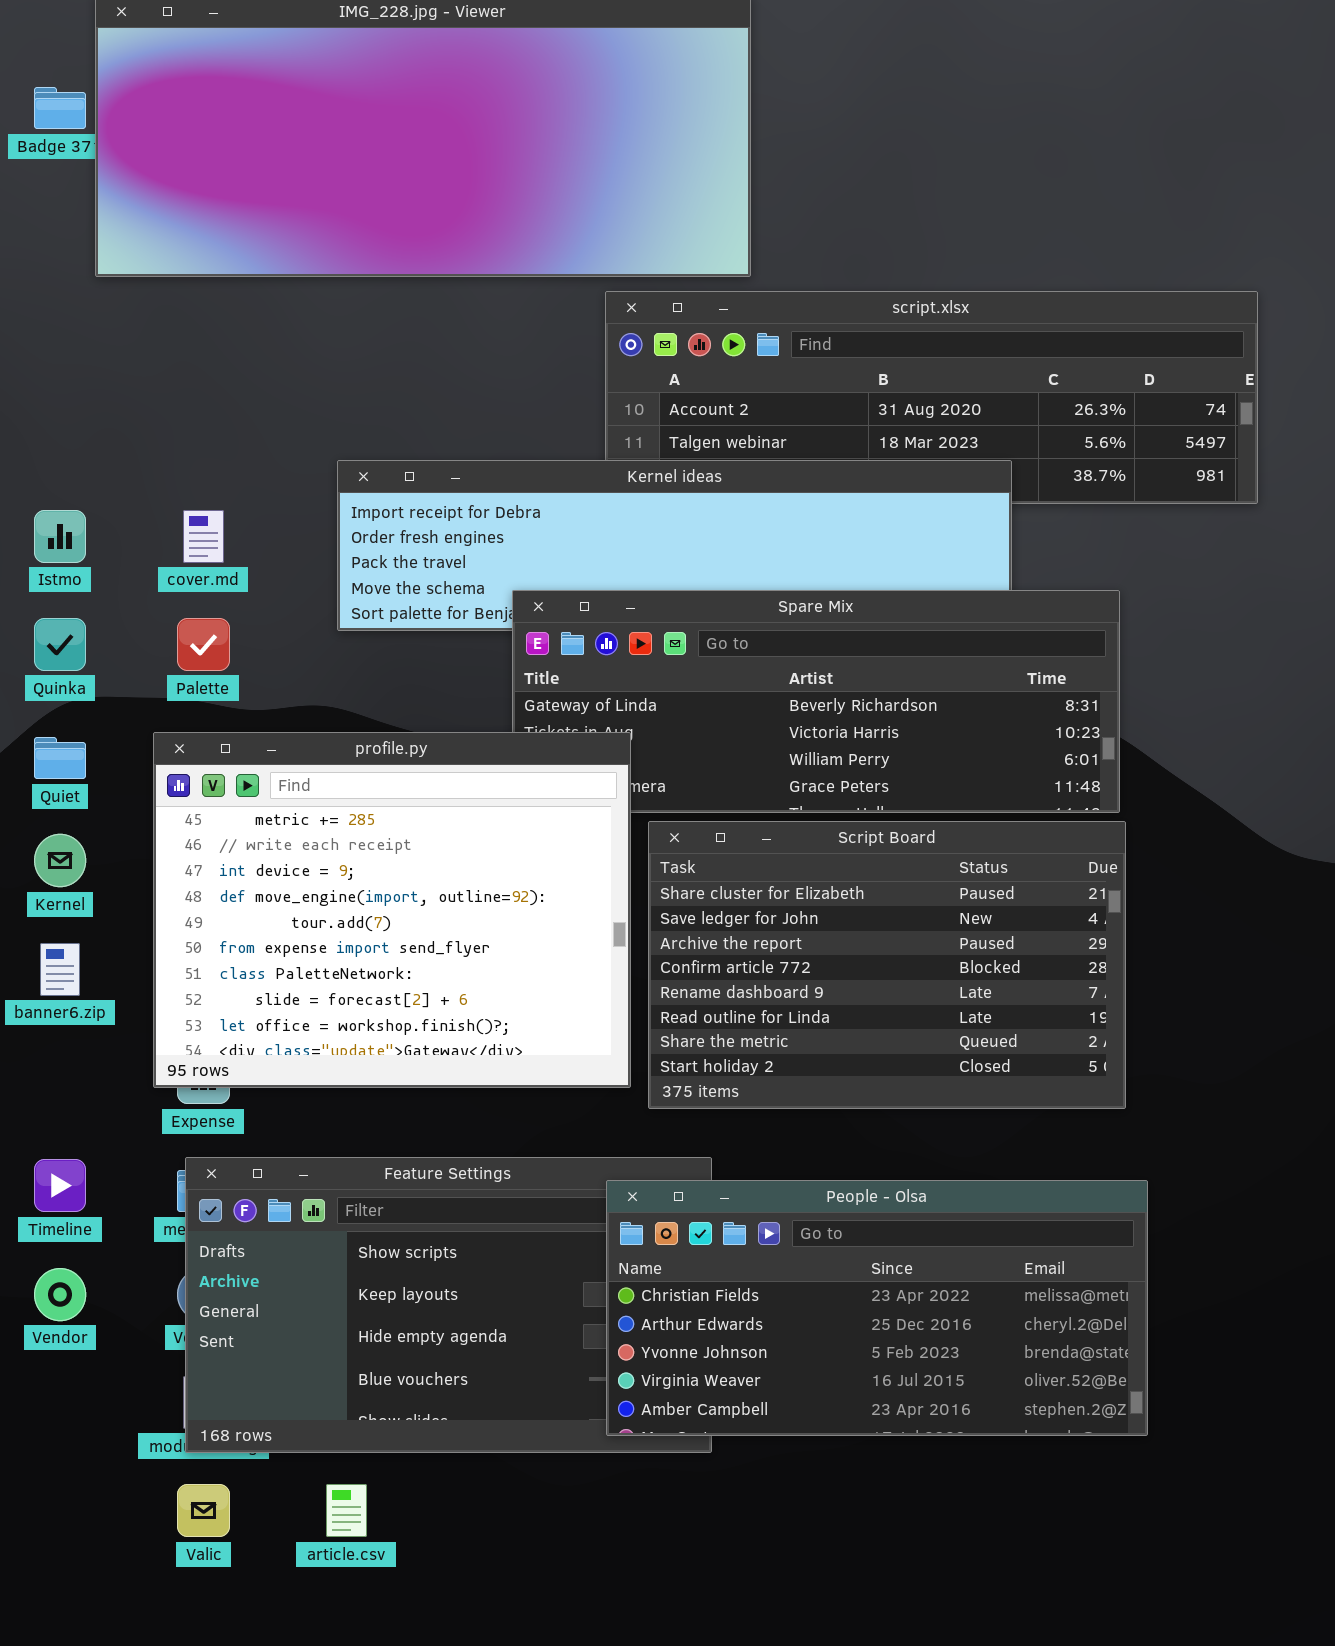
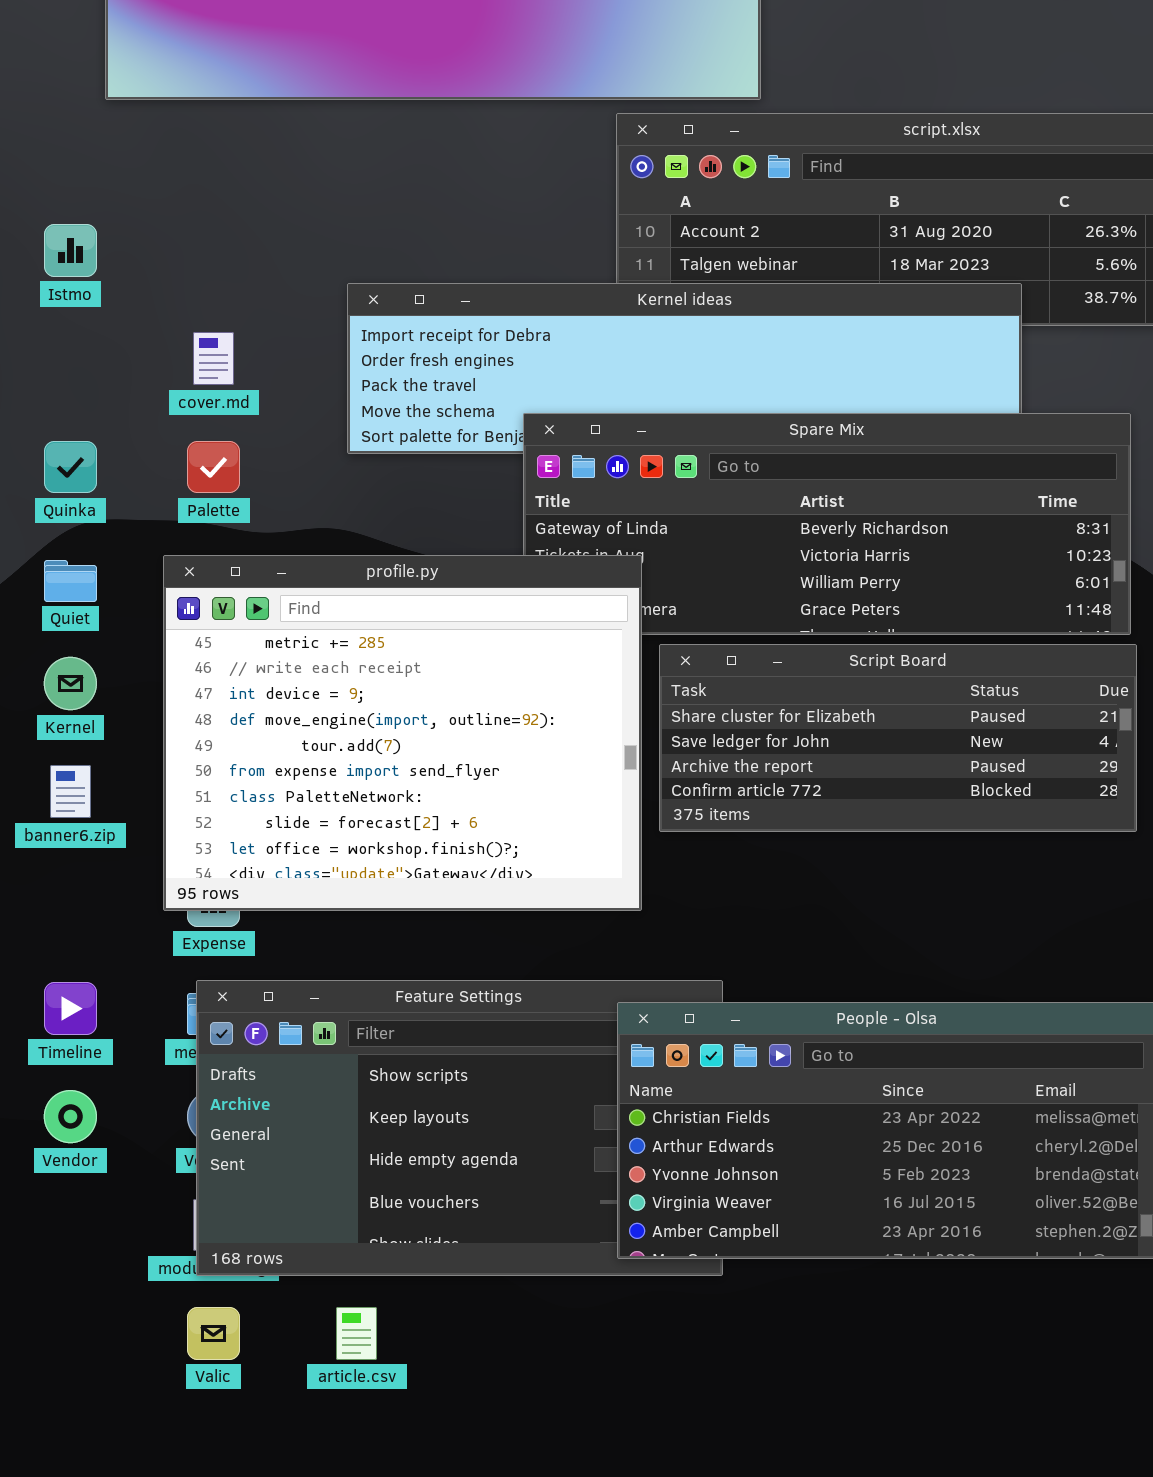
Istmo: [34,510,86,563] -> [44,224,97,277], moved
Script Board: [648,821,1126,1109] -> [659,644,1137,832], resized

